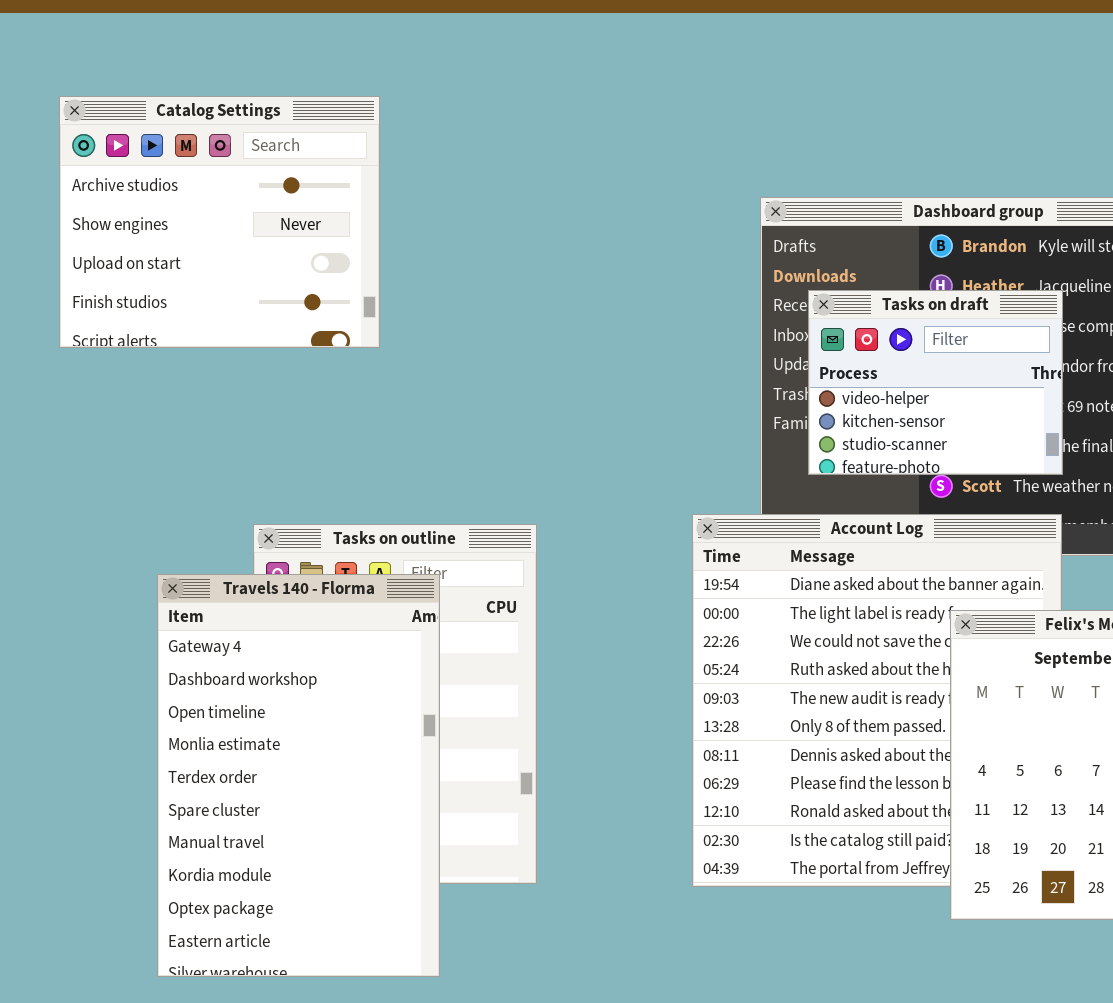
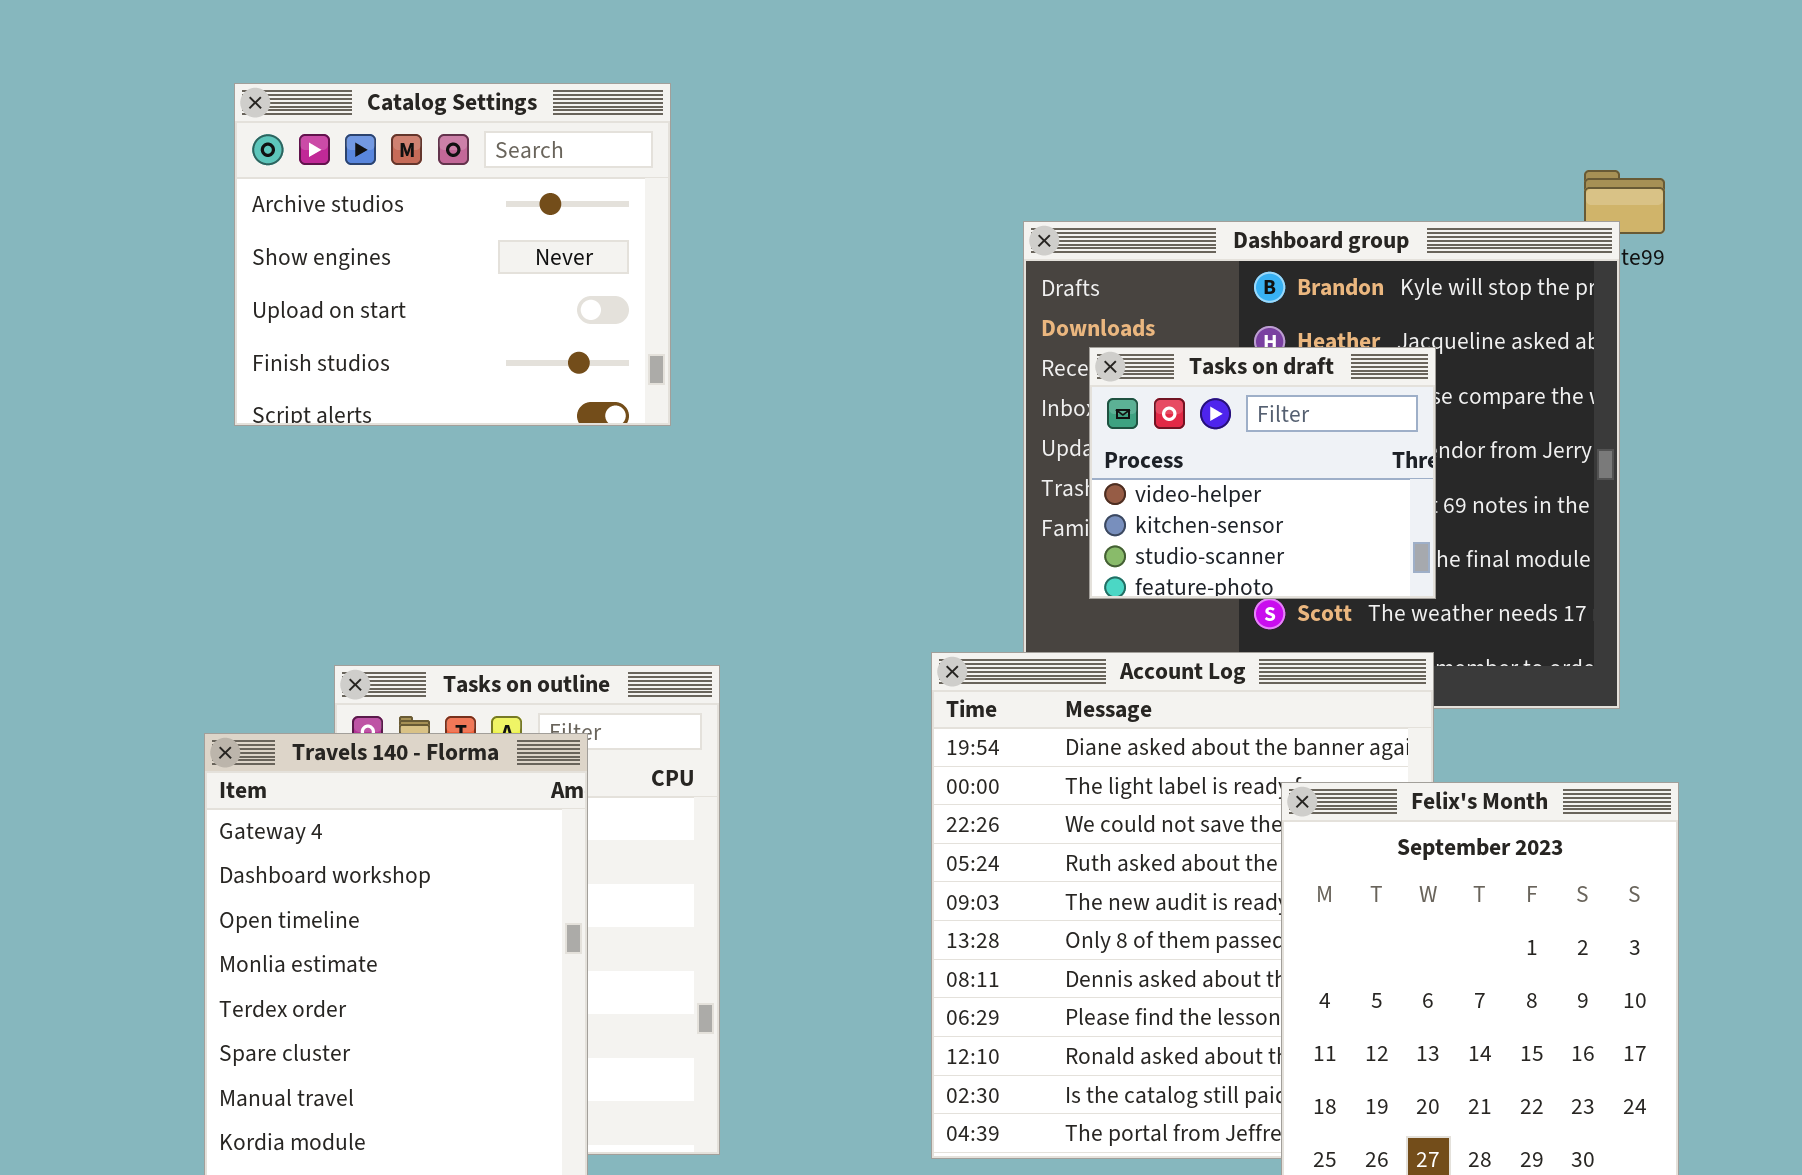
Catalog Settings: [59,96,380,348] -> [234,83,671,426], moved

